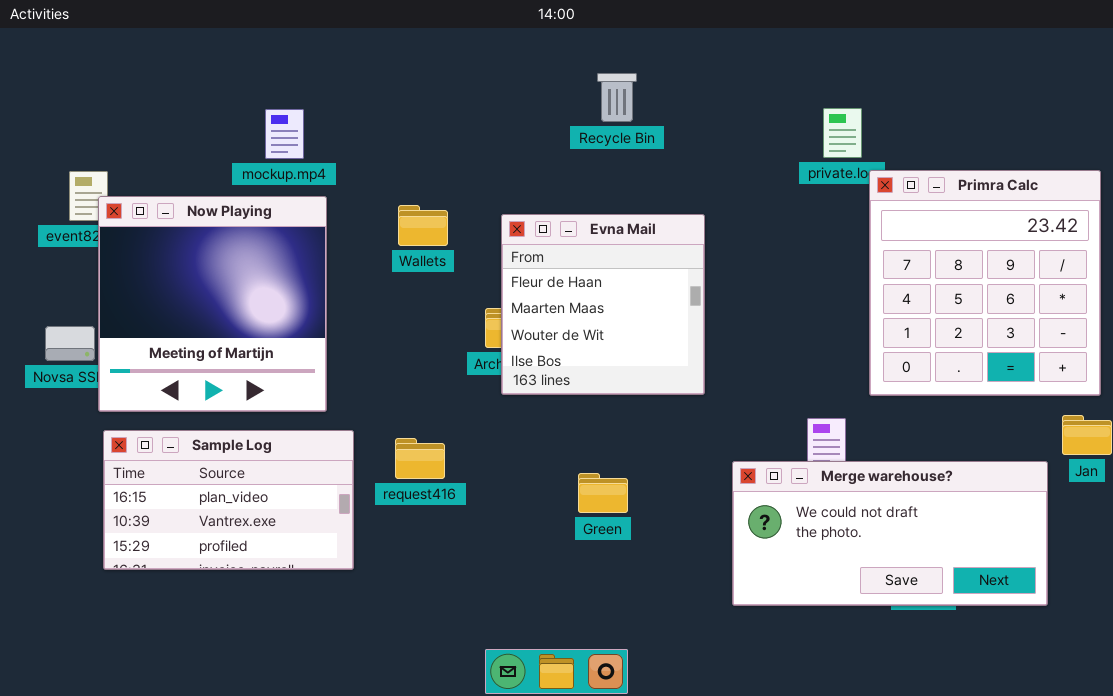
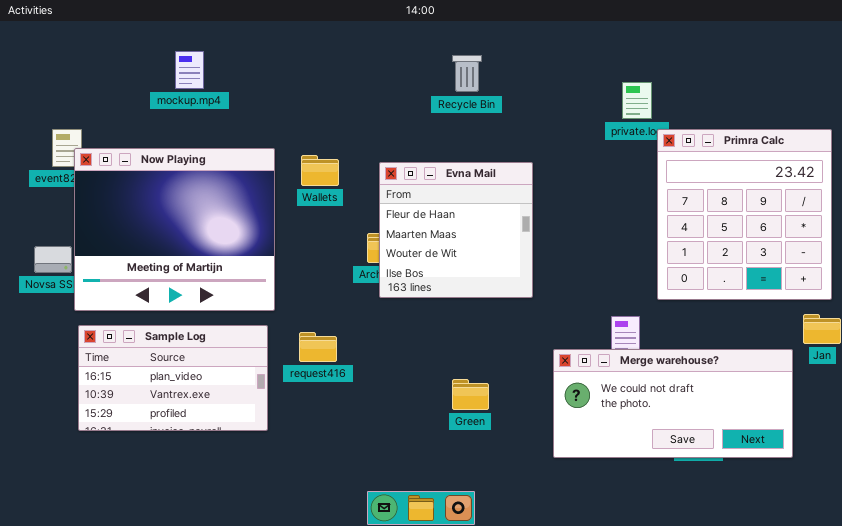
mockup.mp4: [265,109,304,159] -> [175,51,204,89], moved
Now Playing: [98,196,327,412] -> [74,148,275,311], resized
Green: [578,473,628,513] -> [452,379,489,410], moved

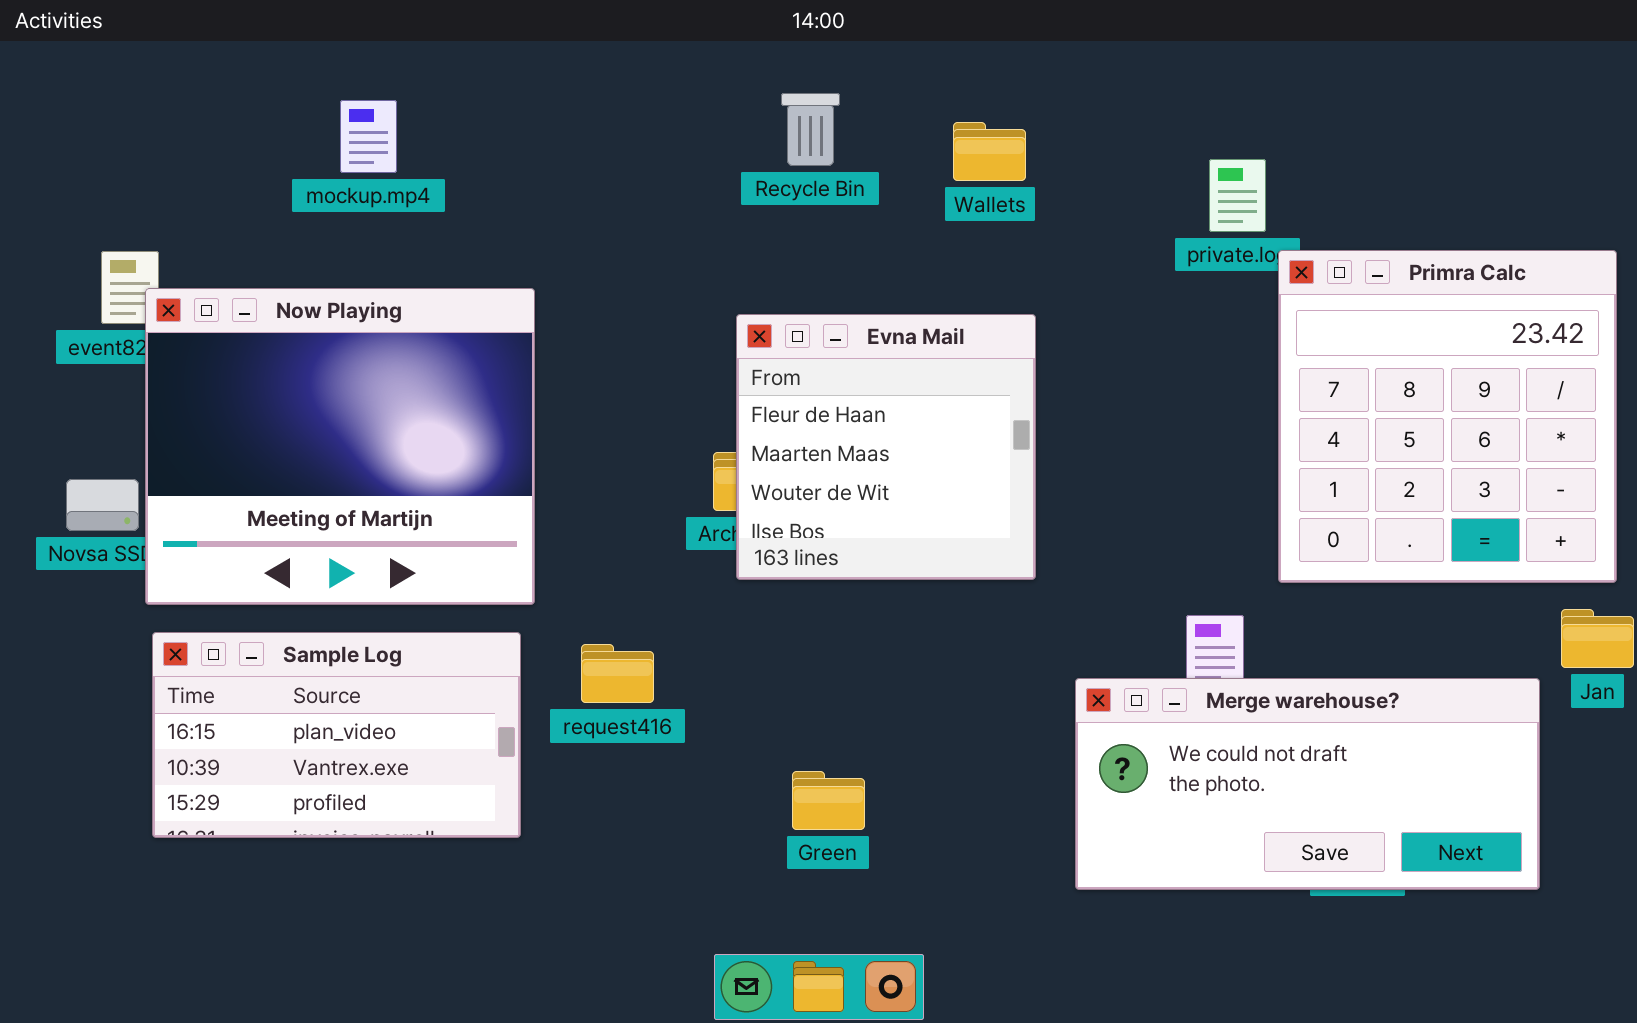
Recycle Bin: [452,55,482,92] -> [781,93,840,166], moved
Wallets: [301,155,339,186] -> [953,122,1026,181], moved
Green: [452,379,489,410] -> [792,771,865,830], moved

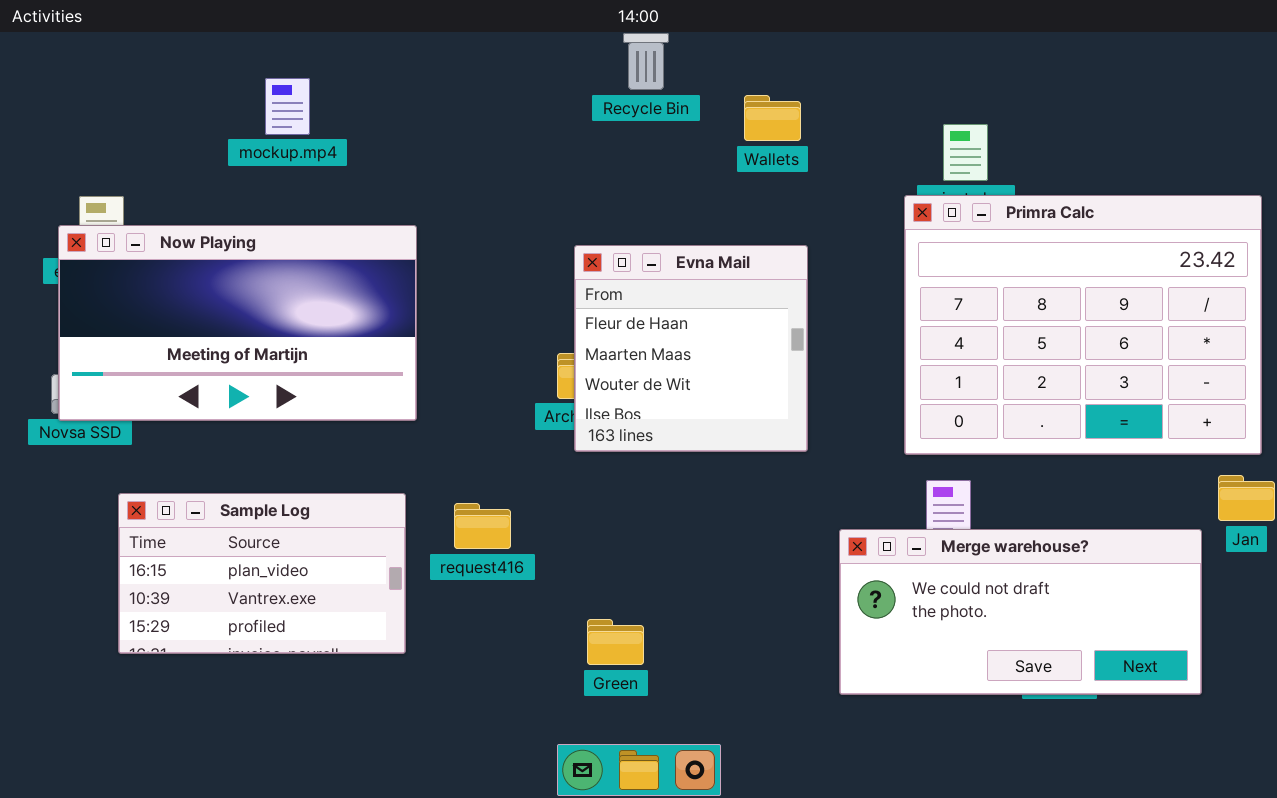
Recycle Bin: [781,93,840,166] -> [623,33,669,90], moved
Primra Calc: [1278,250,1617,583] -> [904,195,1262,455], resized
Now Playing: [145,288,535,605] -> [58,225,417,421], resized
Green: [792,771,865,830] -> [587,619,644,665], moved

